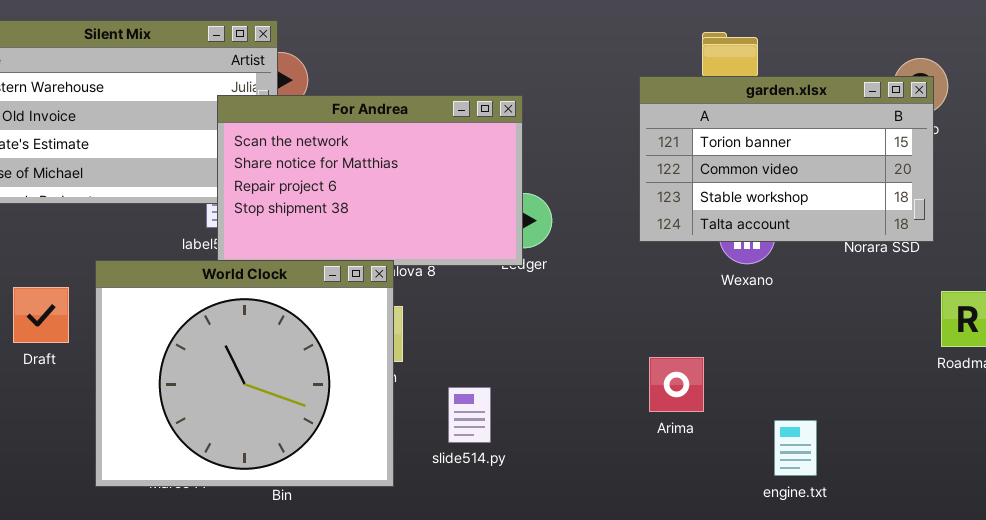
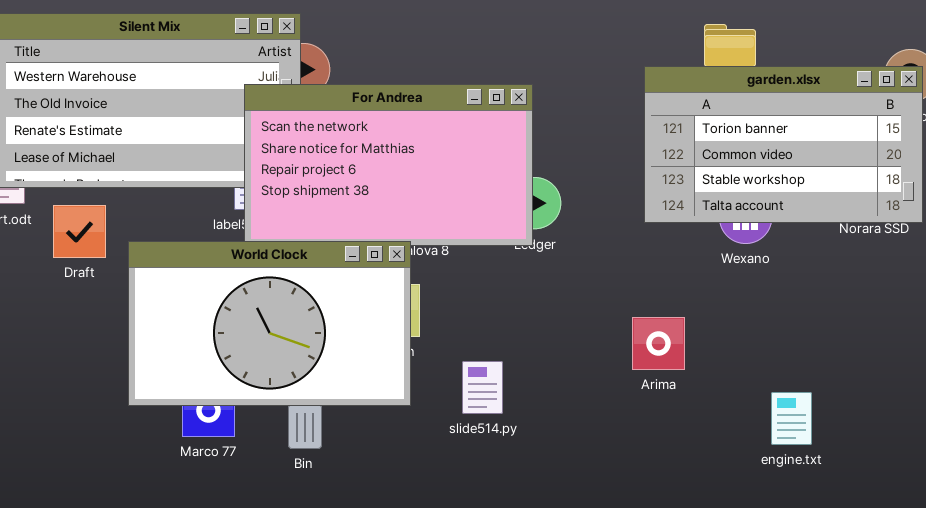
World Clock: [95,260,394,487] -> [128,241,411,406], resized
Draft: [13,287,69,343] -> [53,205,106,258], moved
Arima: [649,357,704,412] -> [632,317,685,370], moved

